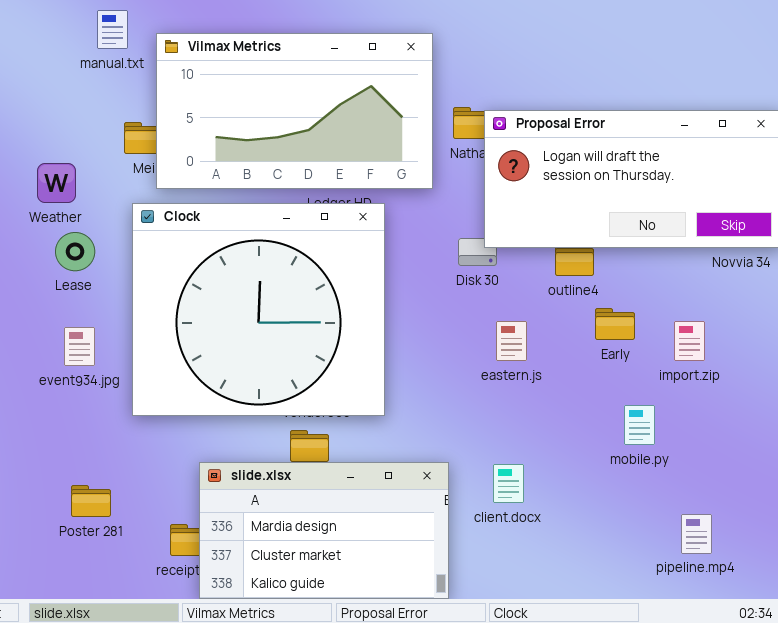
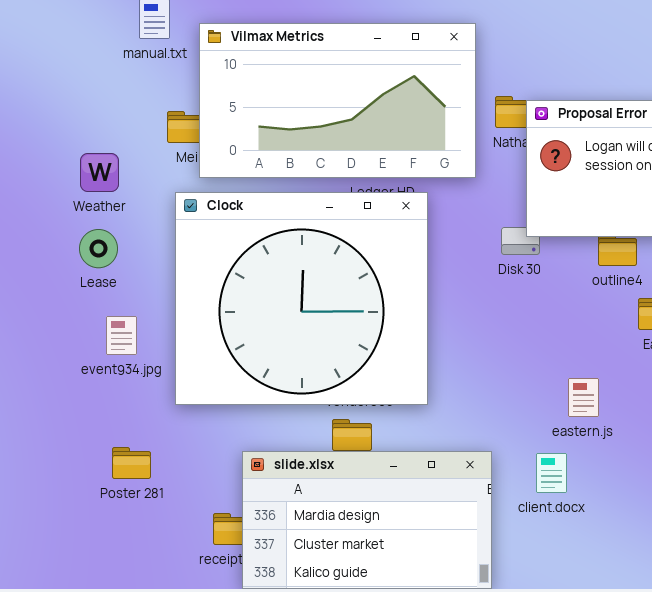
Lease: [55,232,95,271] -> [79,229,118,268], moved
eastern.js: [496,321,527,361] -> [568,378,599,417], moved
Poster 281: [71,485,111,517] -> [112,447,151,479], moved

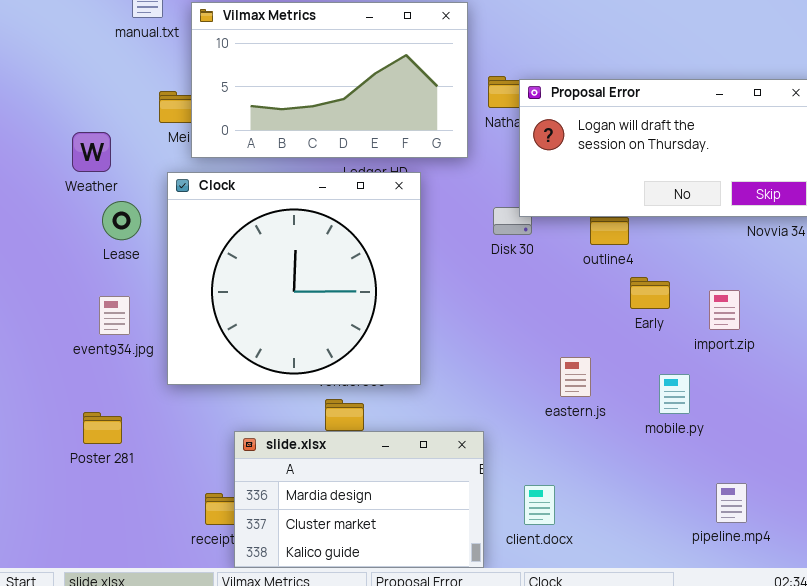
Lease: [79,229,118,268] -> [102,201,141,240], moved
Poster 281: [112,447,151,479] -> [83,412,122,444], moved
client.docx: [536,453,567,493] -> [524,485,555,525], moved

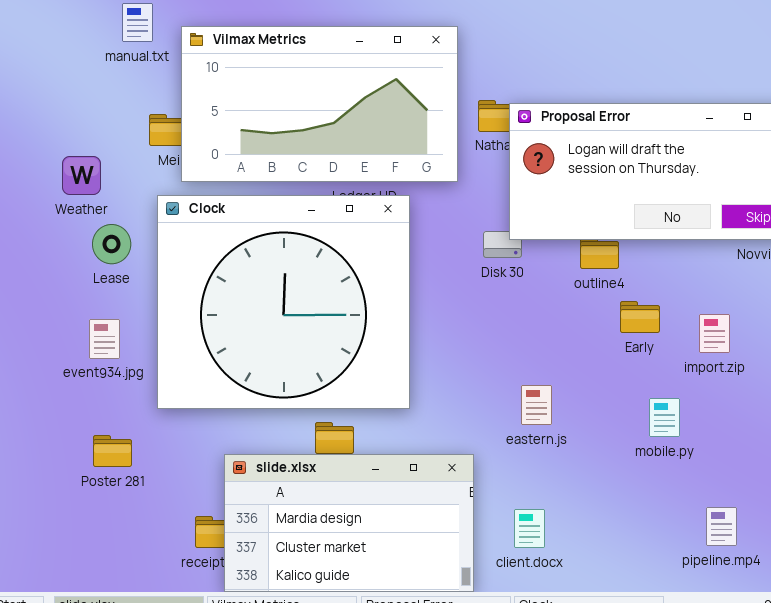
eastern.js: [560,357,591,397] -> [521,385,552,425], moved
Poster 281: [83,412,122,444] -> [93,435,132,467], moved

